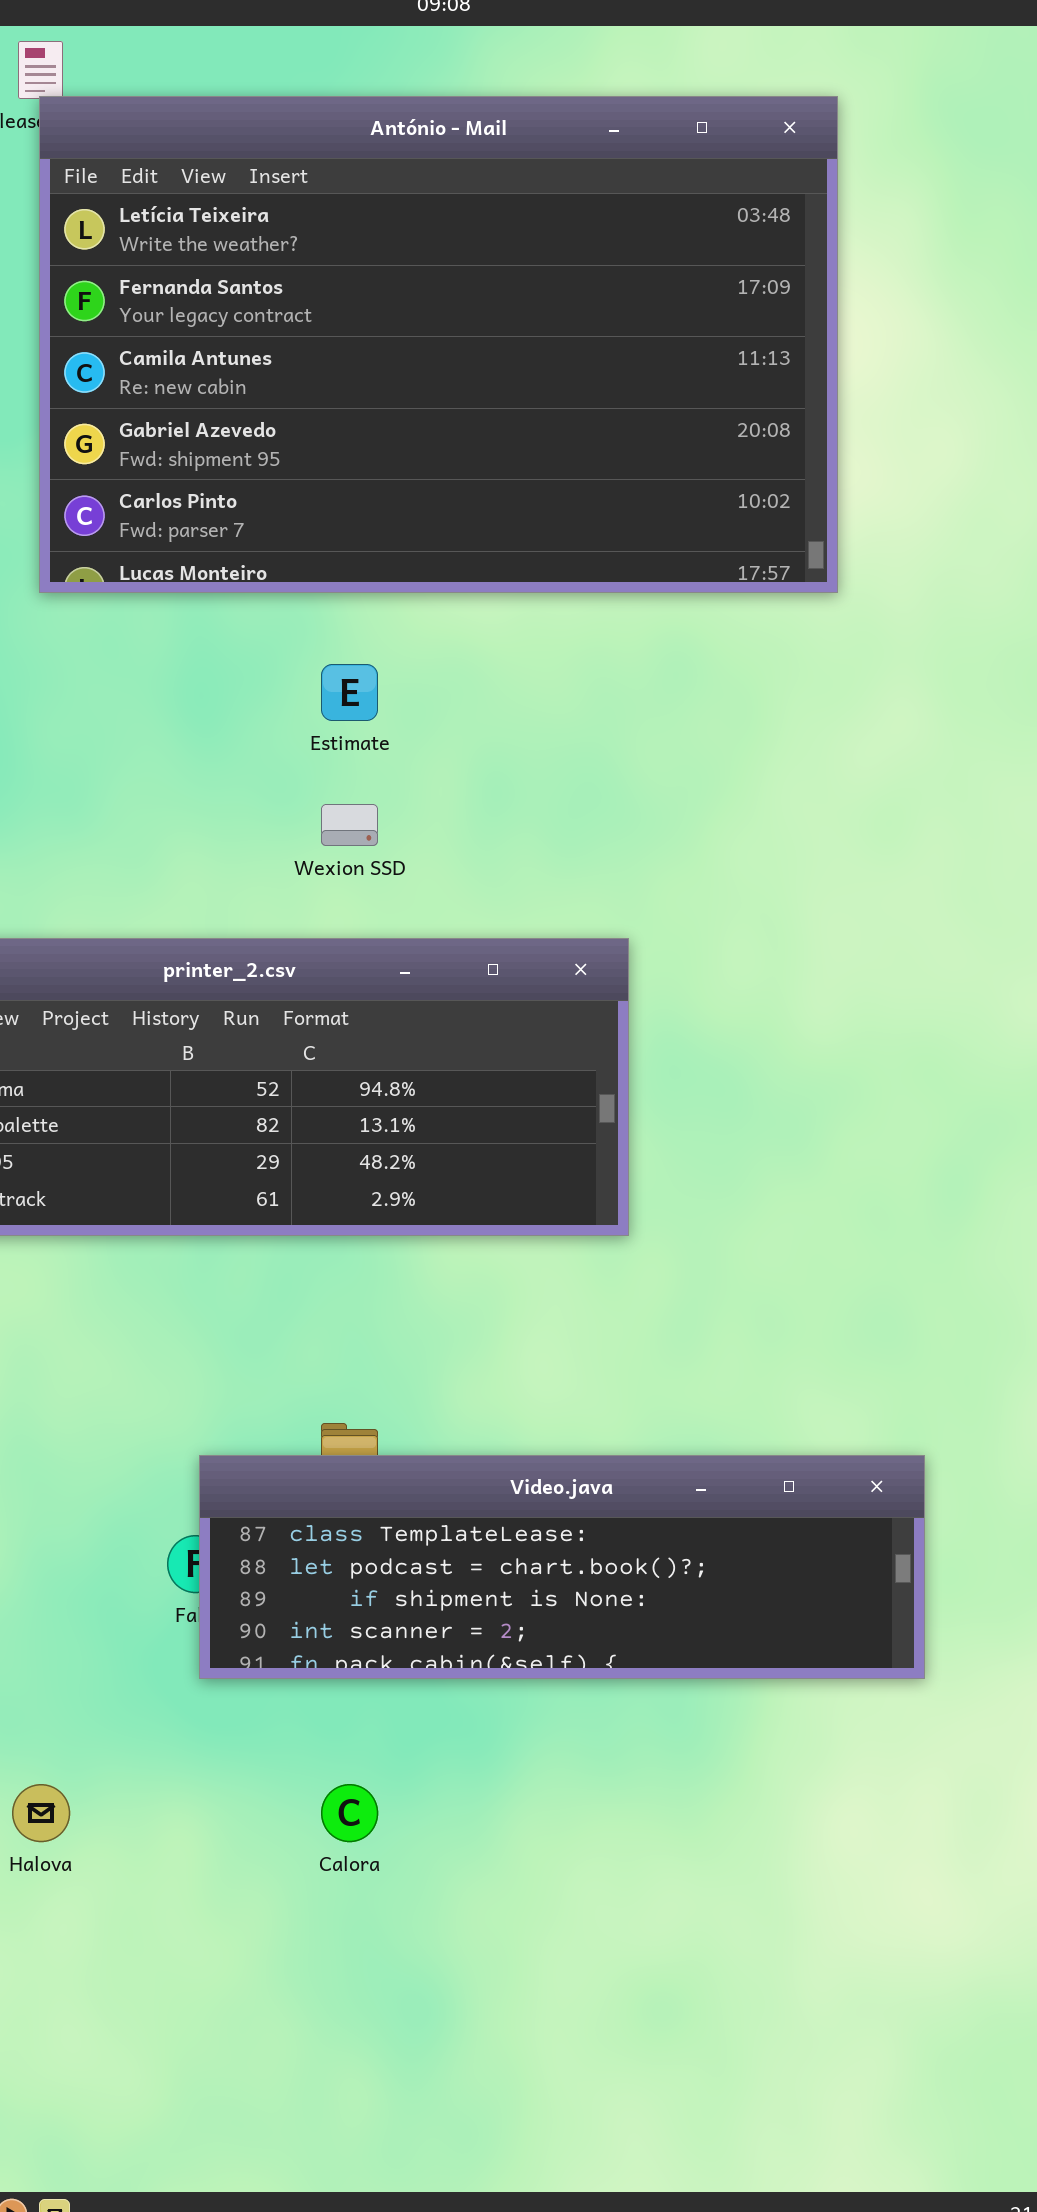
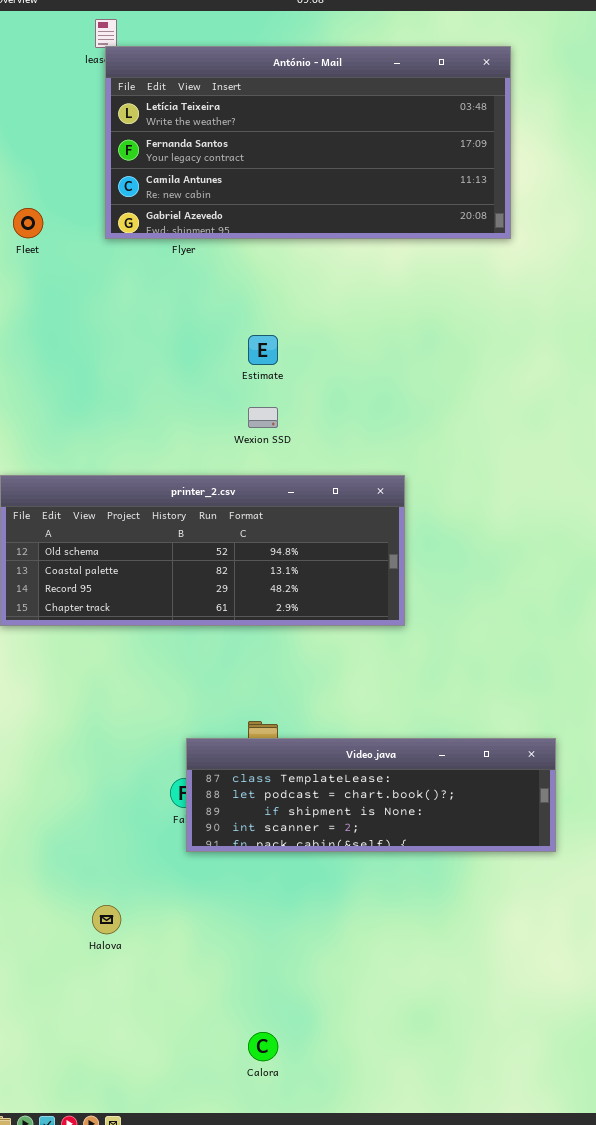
António - Mail: [39,96,838,593] -> [105,46,511,239], resized
Calora: [321,1784,378,1842] -> [248,1032,278,1061], moved

